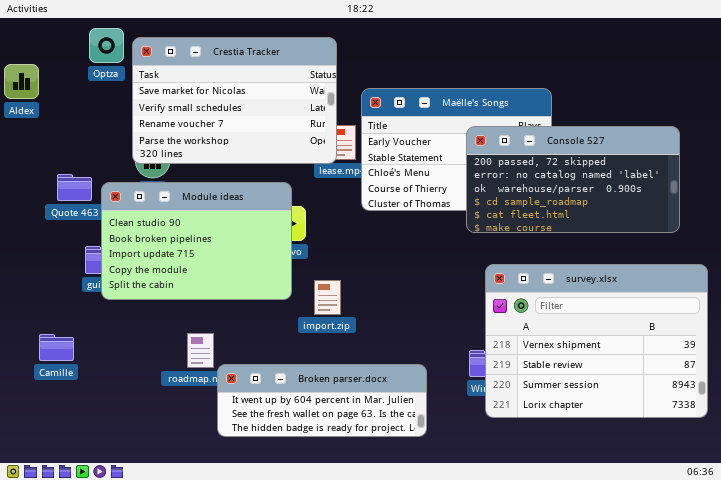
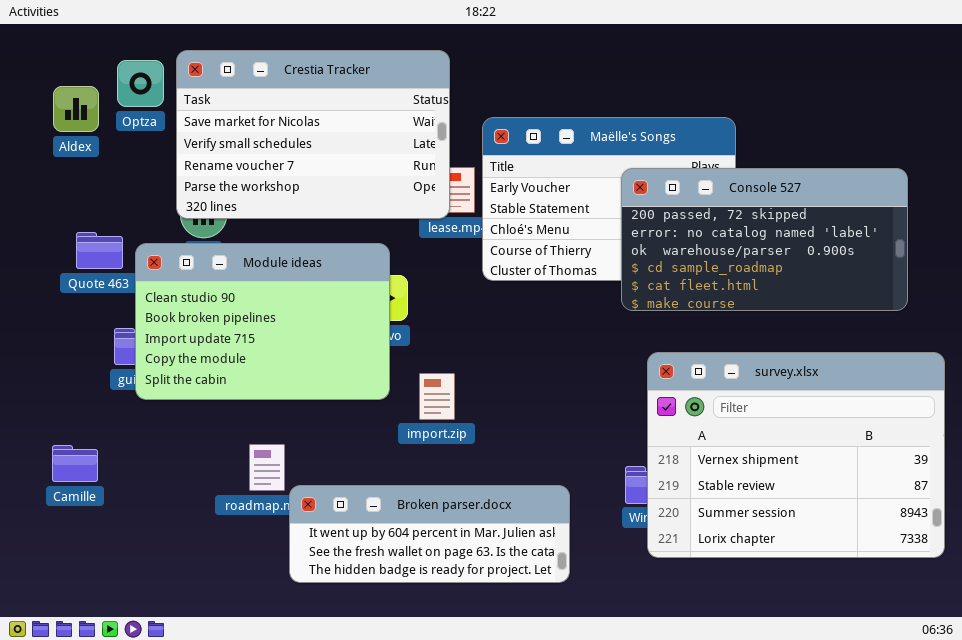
Optza: [89,28,124,63] -> [117,60,164,107], moved
Aldex: [4,64,39,99] -> [53,86,99,132], moved

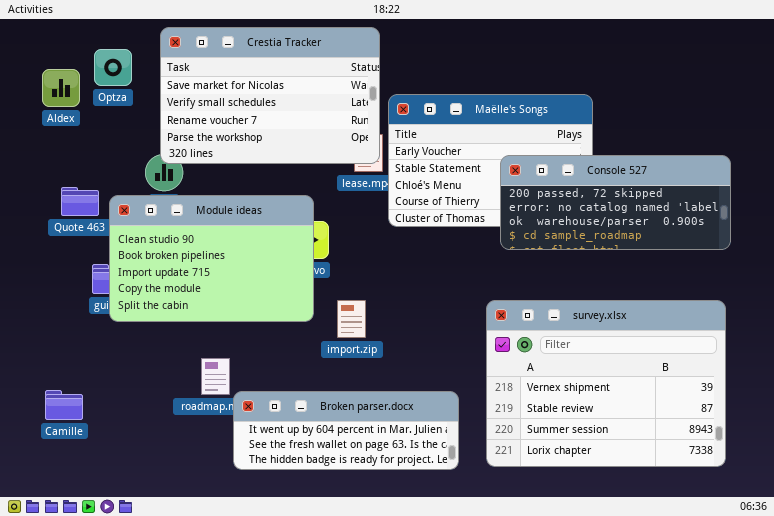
Crestia Tracker: [176,50,450,219] -> [160,27,380,164], moved
Console 527: [621,168,908,311] -> [500,155,731,250], resized
survey.xlsx: [647,352,945,558] -> [486,300,726,467], moved
Camille: [52,445,98,482] -> [45,390,83,420], moved

